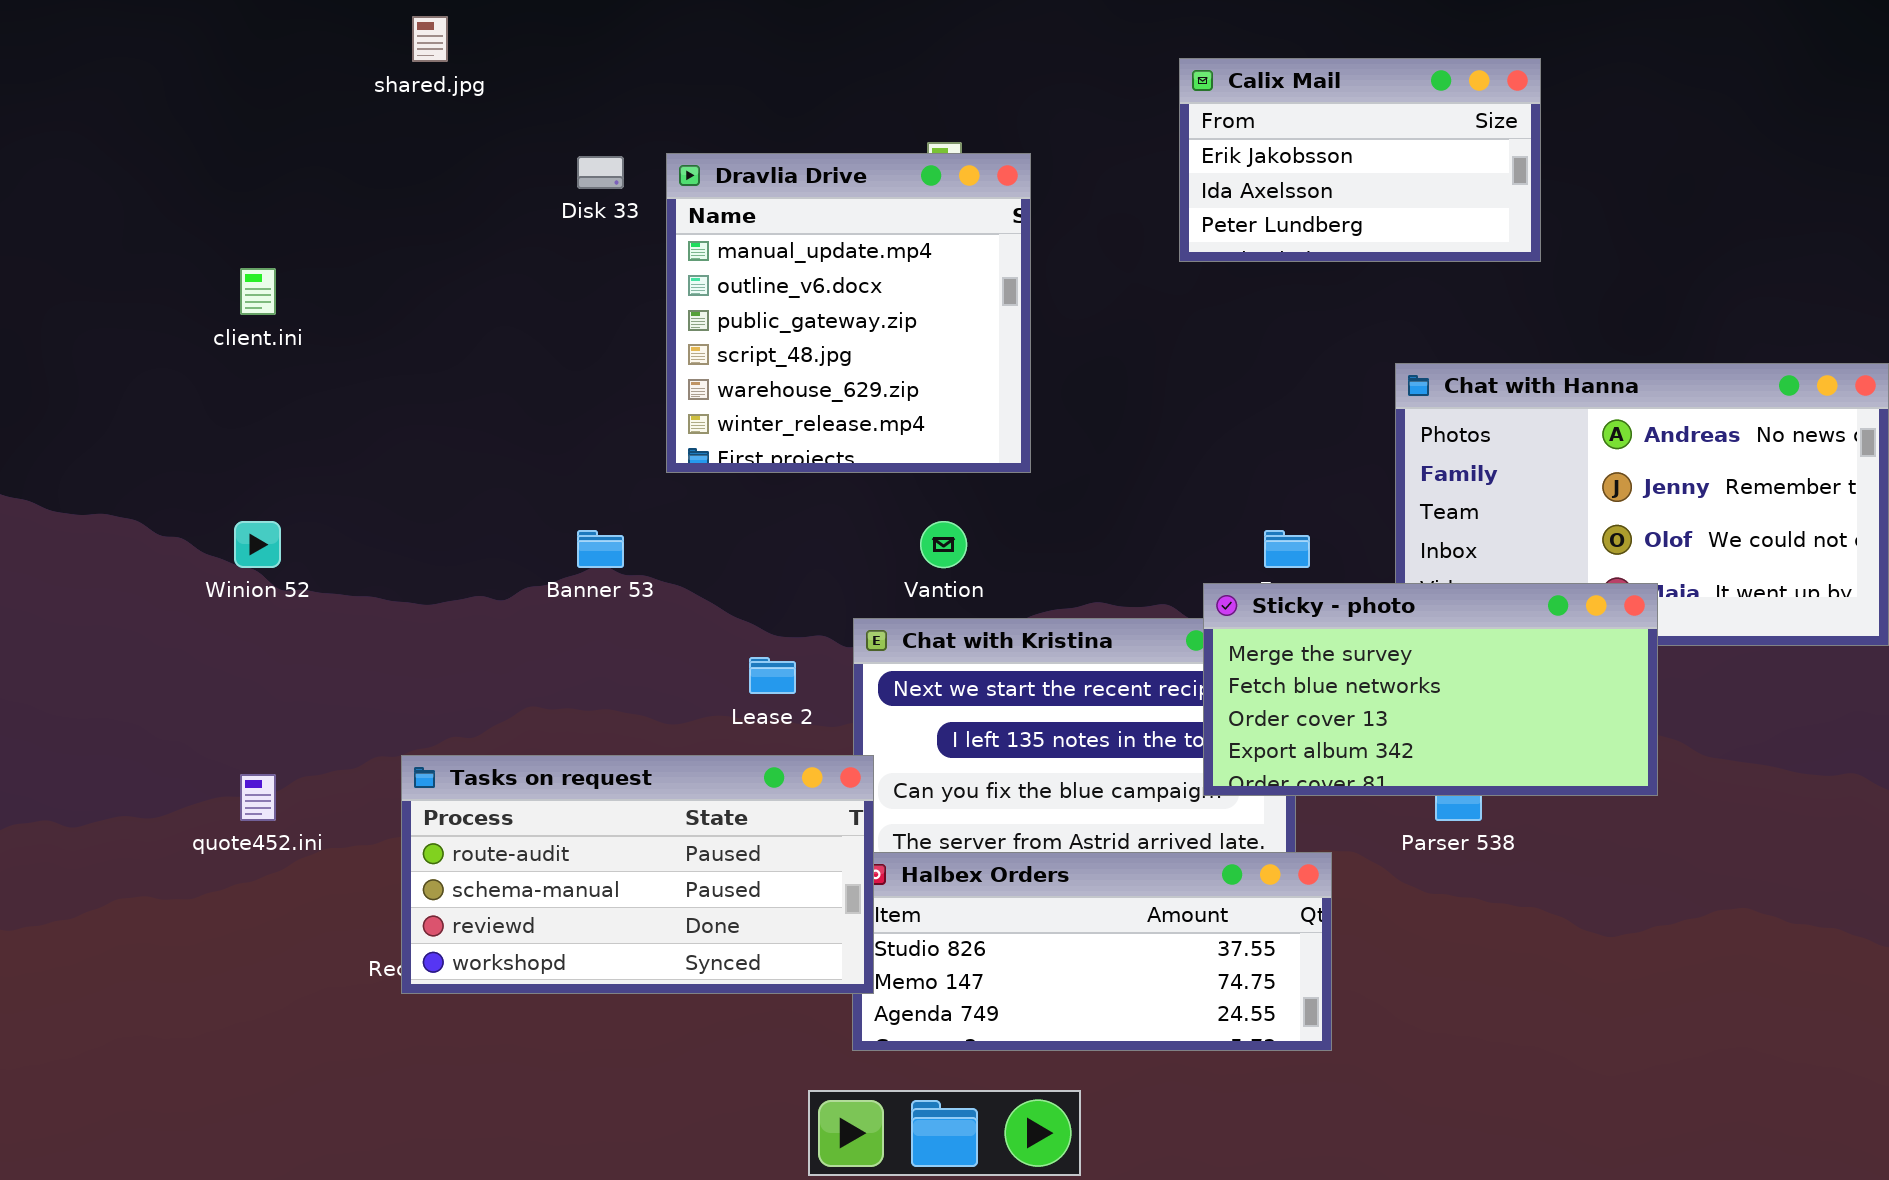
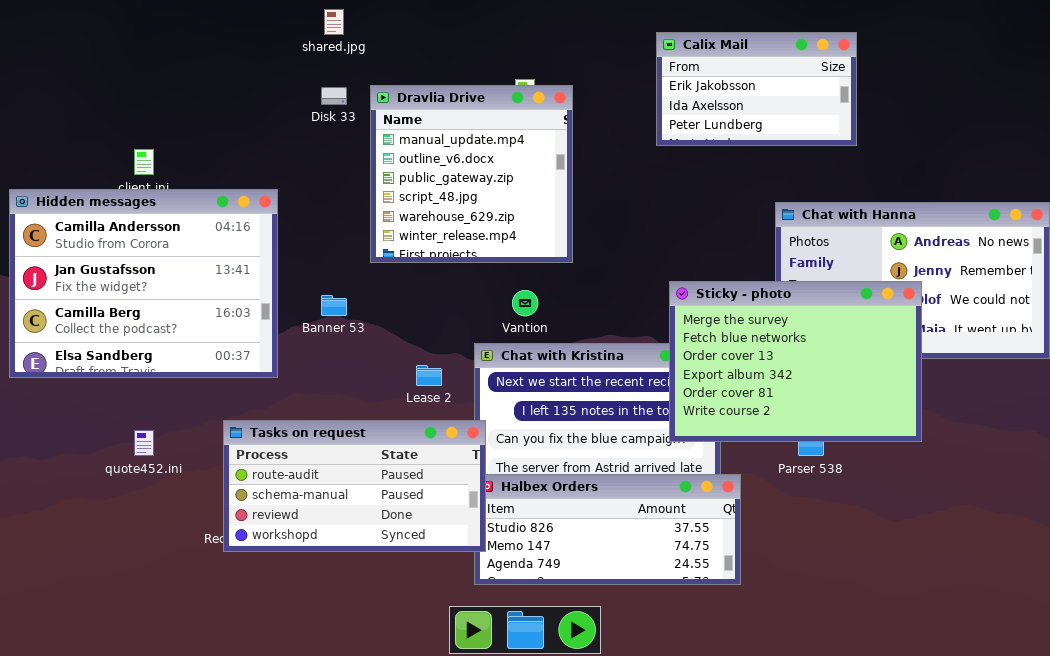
shared.jpg: [412,16,448,62] -> [324,9,344,35], moved
Hidden messages: none -> [9,189,278,378], opened
Sticky - photo: [1203,583,1658,796] -> [669,281,922,442], resized

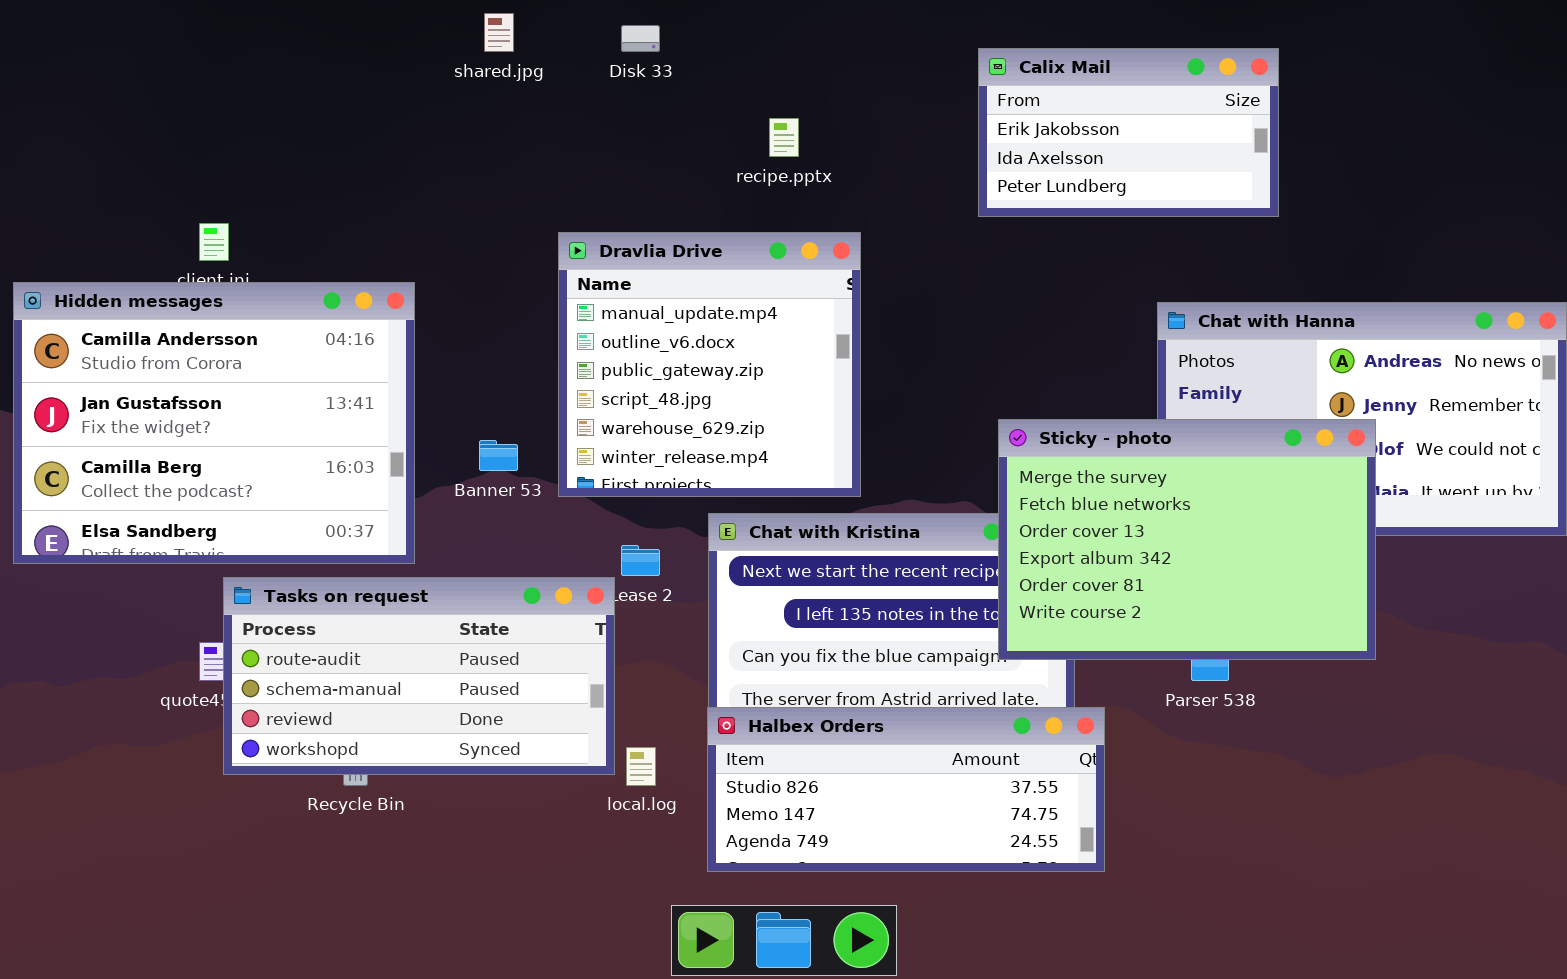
Dravlia Drive: [370,85,573,263] -> [558,232,861,497], moved
Disk 33: [321,87,347,105] -> [621,25,660,52], moved
Tasks on request: [223,420,486,552] -> [223,577,615,775], moved

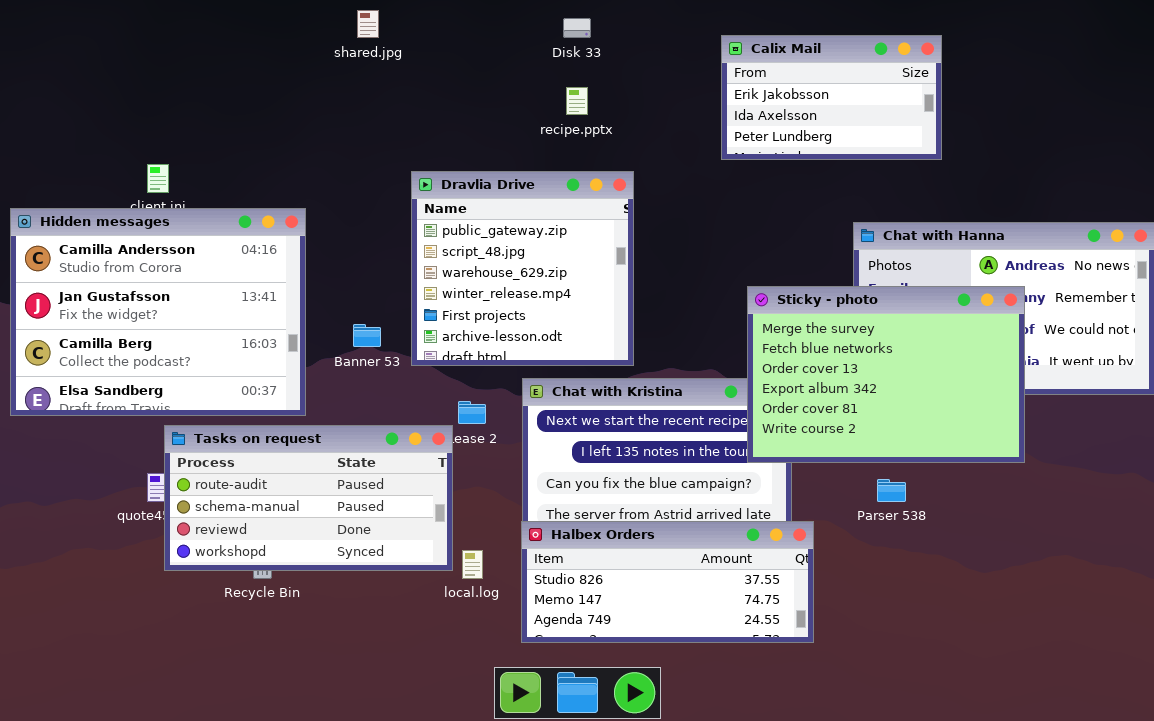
Disk 33: [621,25,660,52] -> [563,18,591,38], moved
Dravlia Drive: [558,232,861,497] -> [411,171,634,366], scrolled down 2 rows
Sticky - photo: [998,419,1376,660] -> [747,286,1025,463], moved

